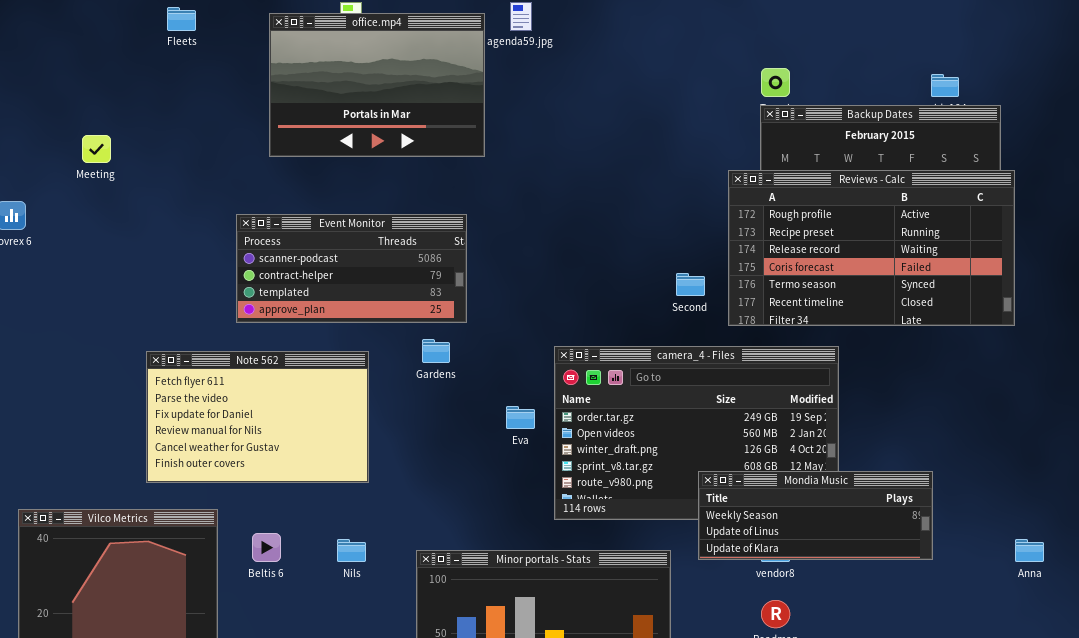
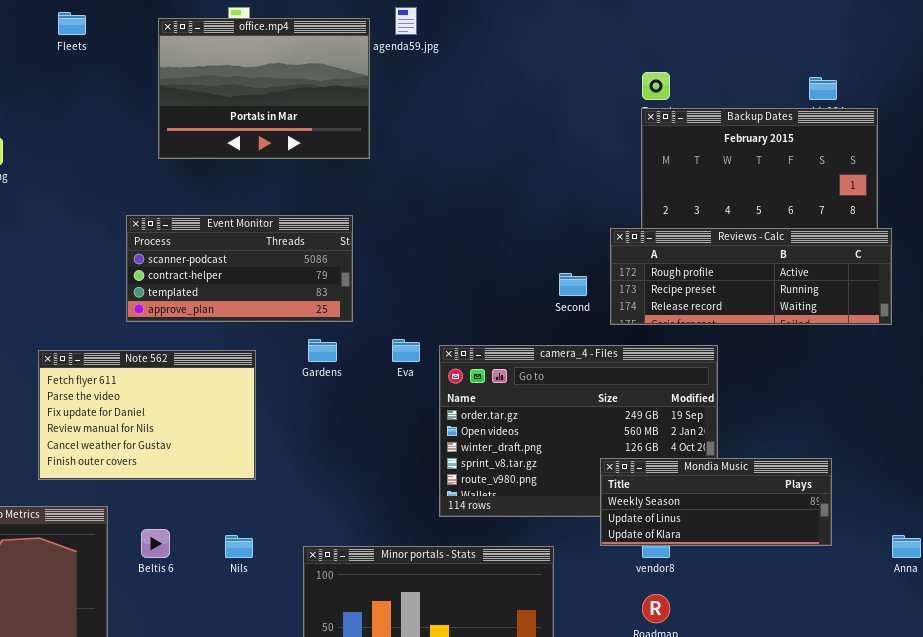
Reviews - Calc: [728,170,1015,326] -> [610,228,892,325], resized
Eva: [506,406,535,429] -> [392,339,420,362], moved
Mondia Music: [698,471,933,560] -> [600,458,832,546], moved

